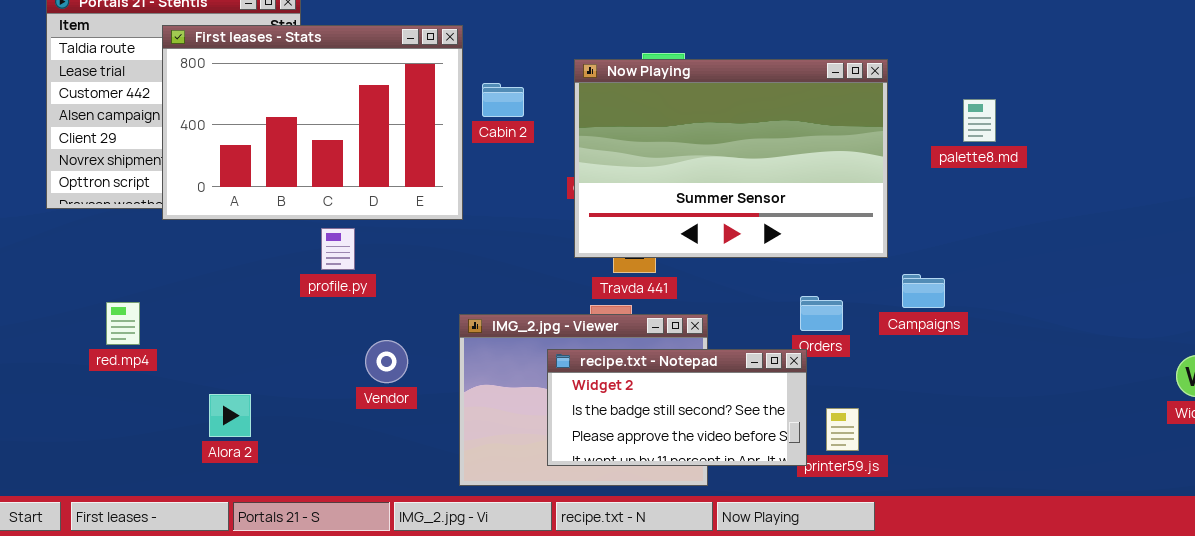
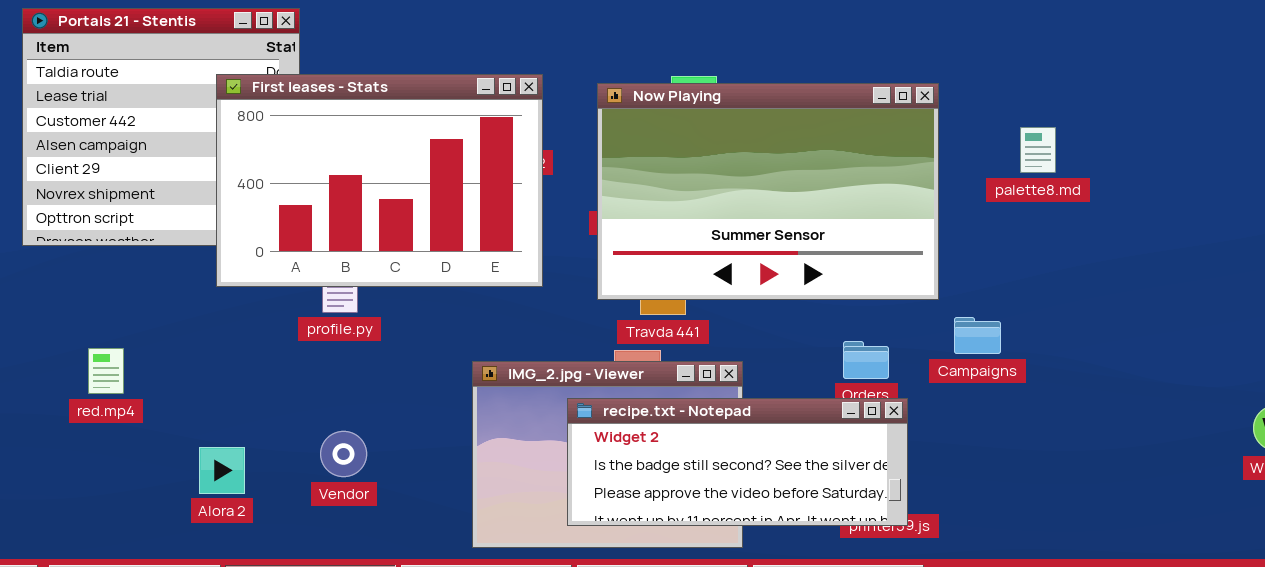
First leases - Stats: [162,25,463,220] -> [216,74,543,287], moved
Vendor: [365,340,408,383] -> [320,431,367,477], moved
recipe.txt - Notepad: [547,349,807,466] -> [567,398,908,526], resized

